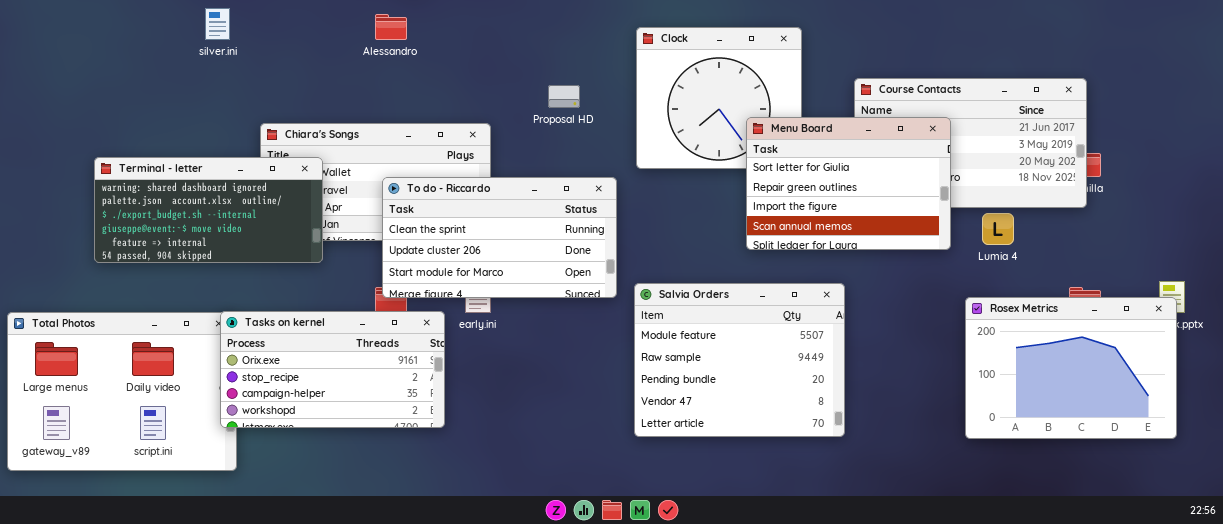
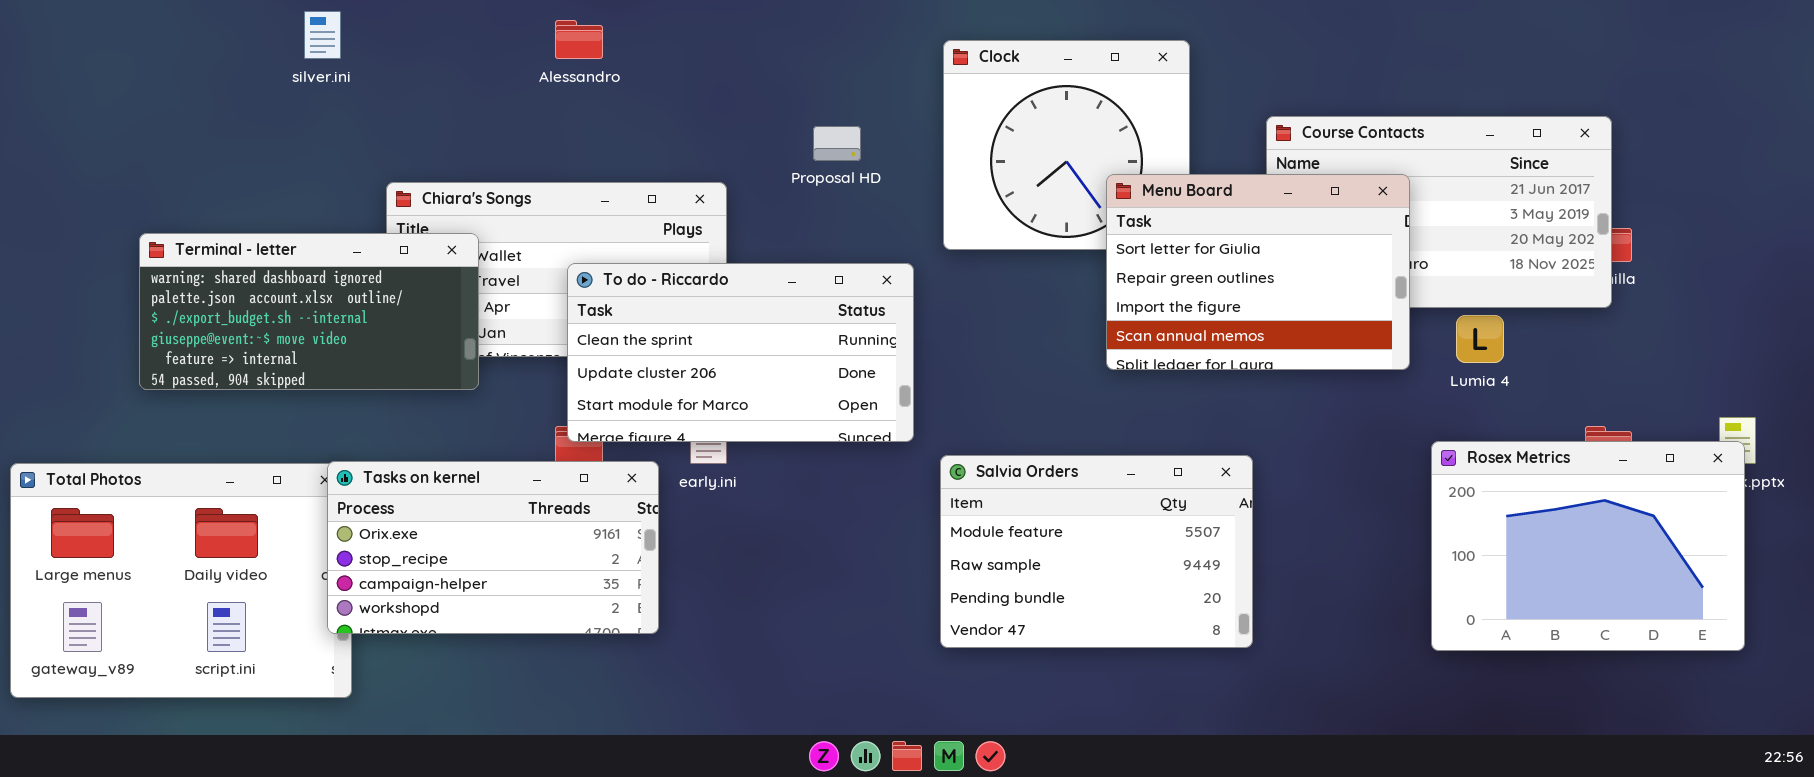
Salvia Orders: [634,283,845,437] -> [940,455,1253,648], resized

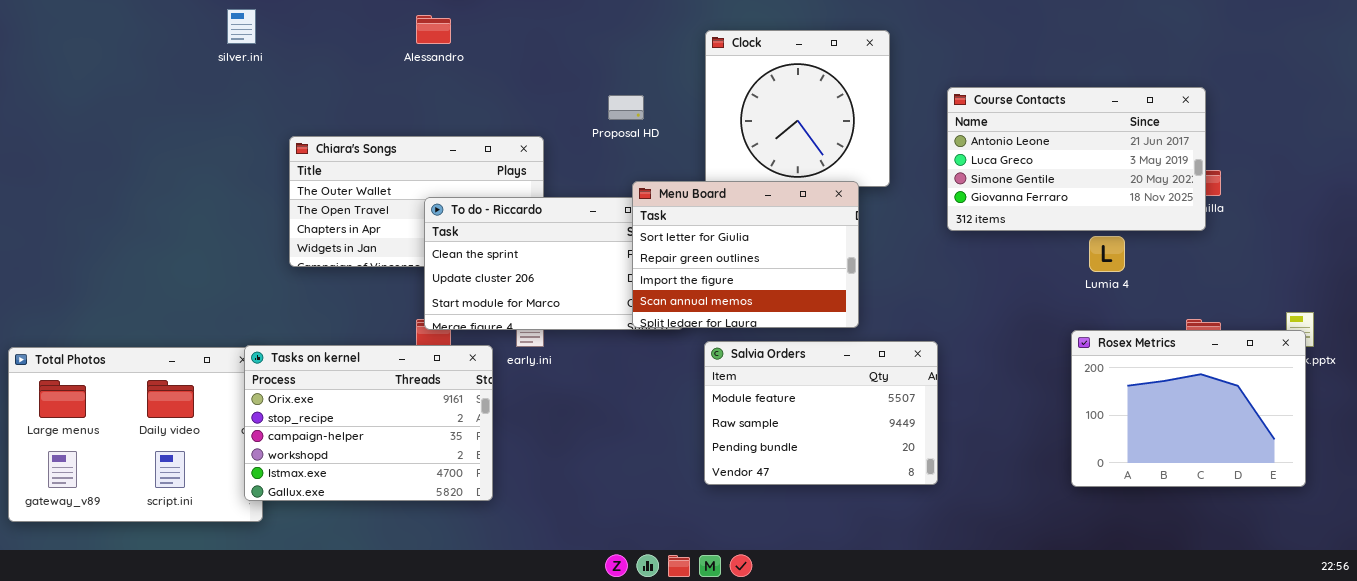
Menu Board: [1106,174,1410,370] -> [632,181,859,328], moved
Terminal - letter: [139,233,479,390] -> none, closed
Tasks on kernel: [327,461,659,634] -> [244,345,493,501], resized

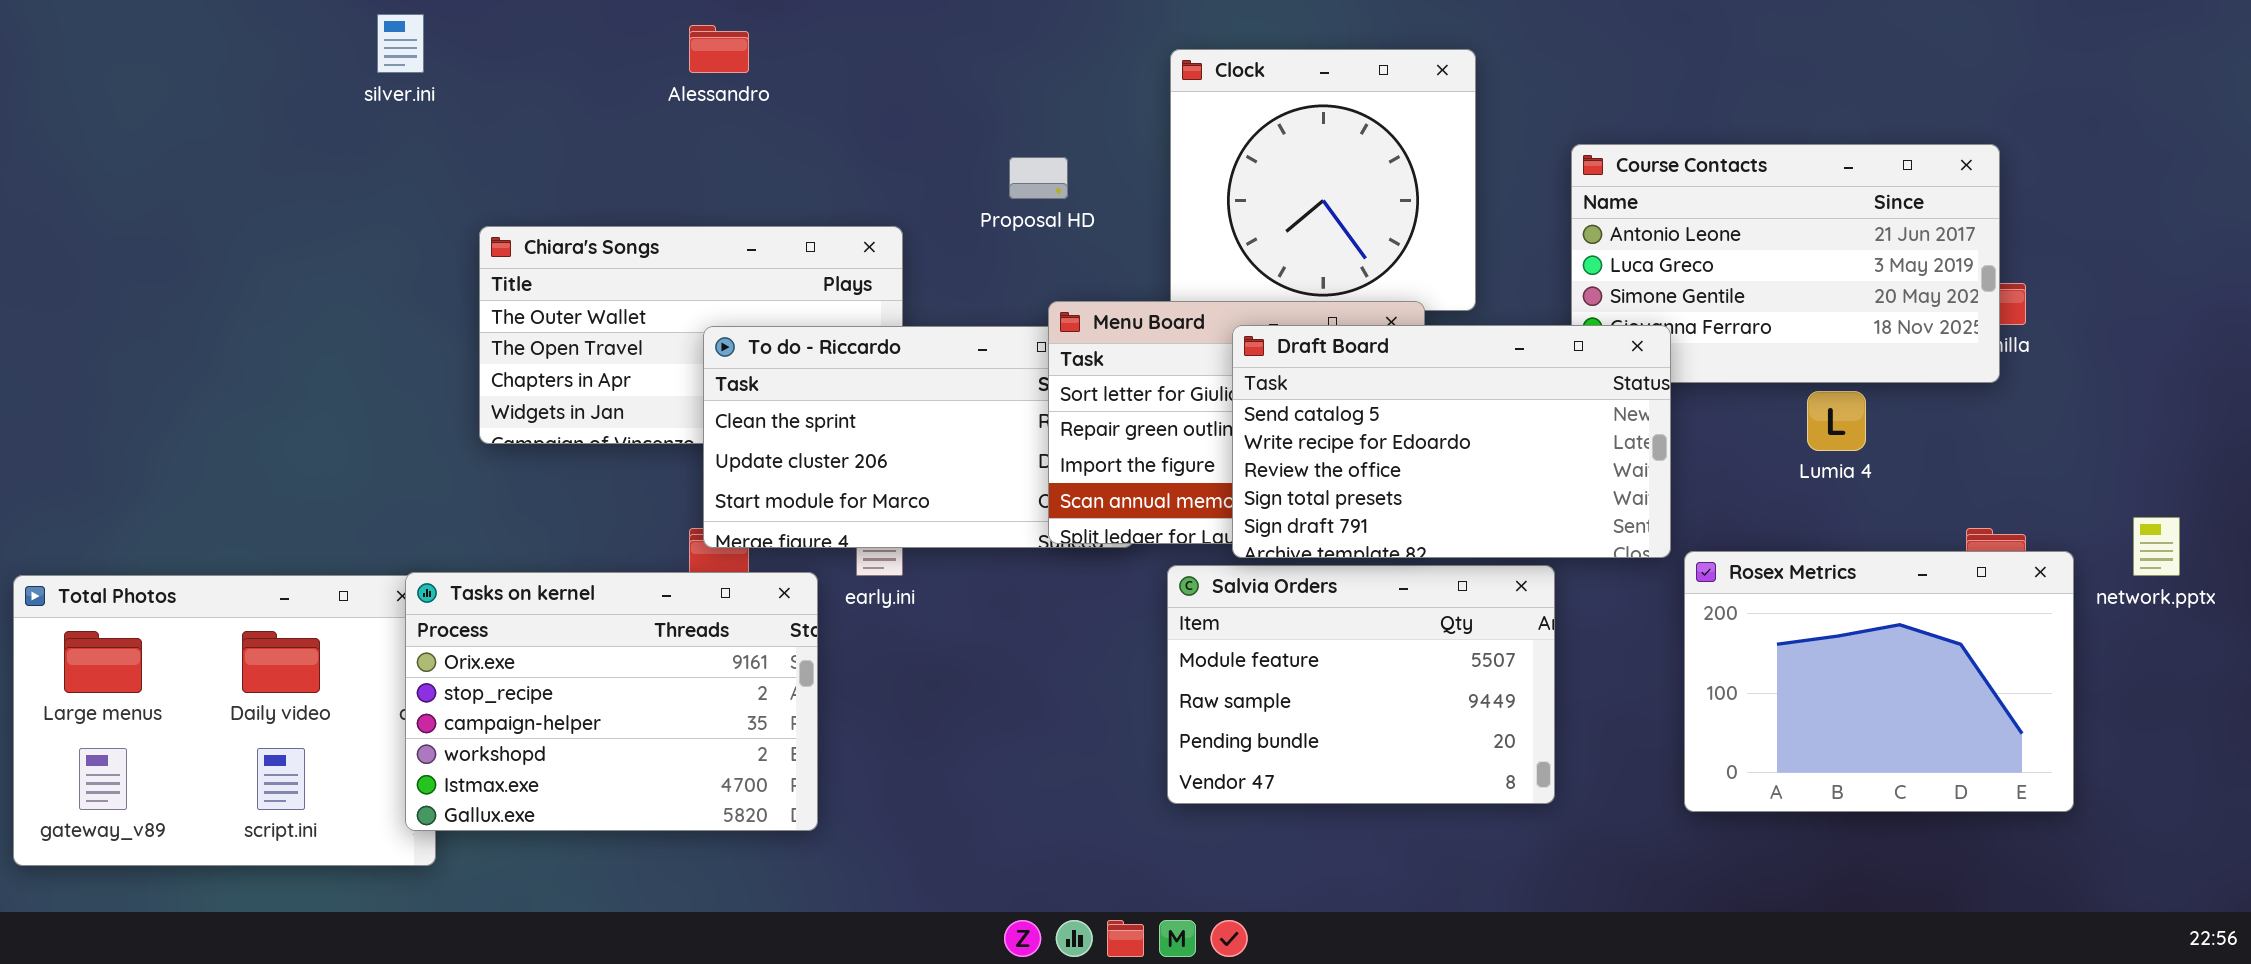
Draft Board: none -> [1232,325,1671,558], opened
Rosex Metrics: [1071,330,1306,487] -> [1684,551,2074,812], moved

